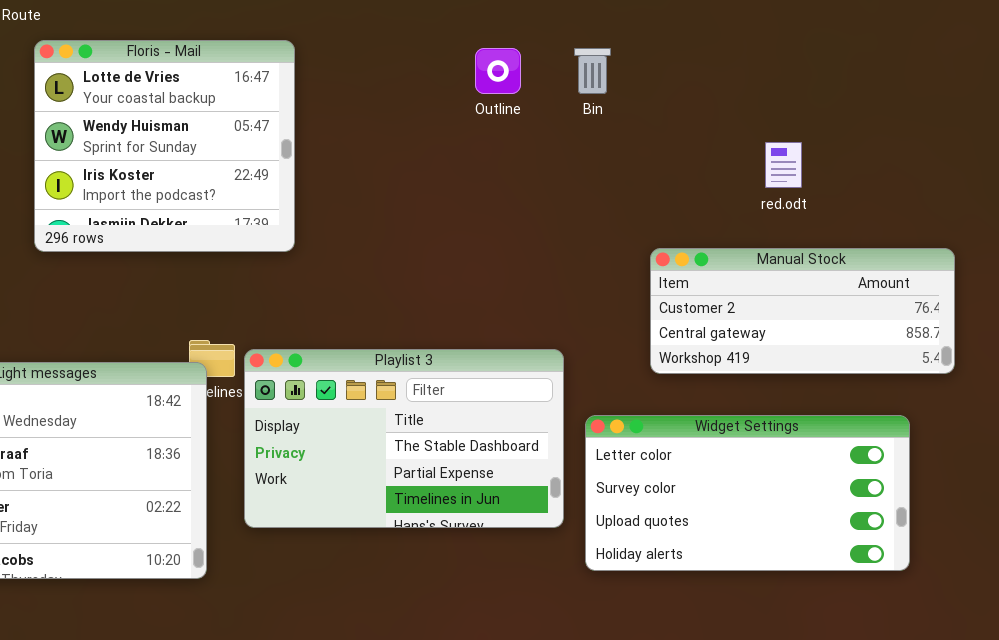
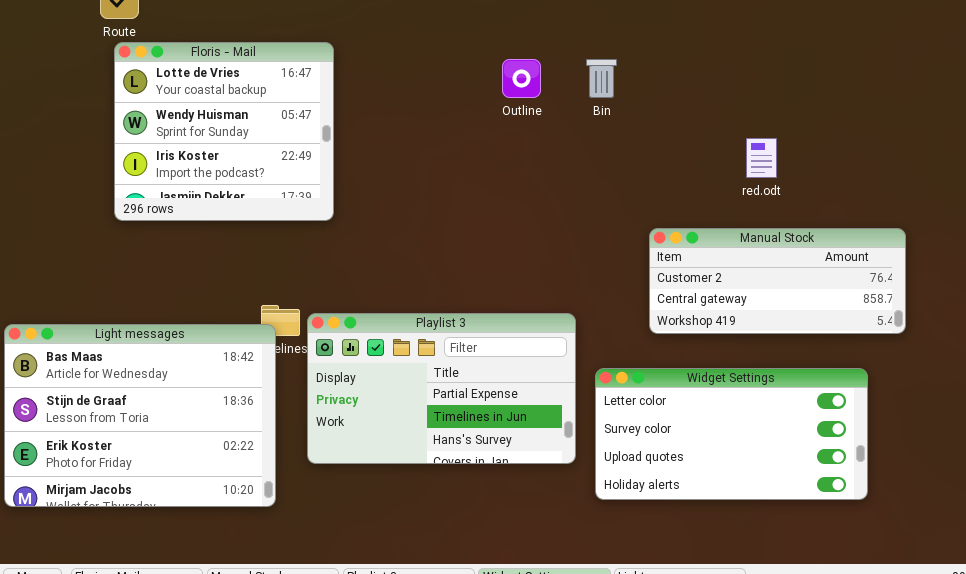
Floris - Mail: [34,40,295,252] -> [114,42,334,221], moved
Playlist 3: [244,349,564,528] -> [307,313,576,464], scrolled down 1 row

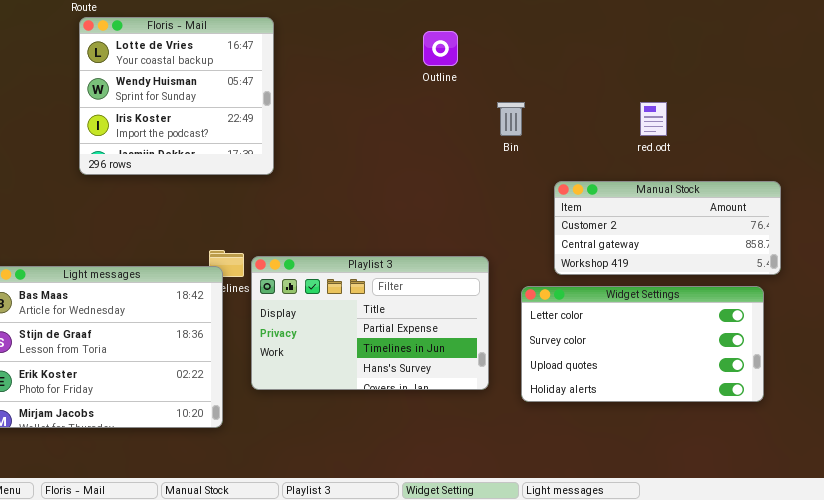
Bin: [586,59,617,98] -> [497,102,525,136], moved
Widget Settings: [595,368,868,500] -> [521,286,764,402], moved

